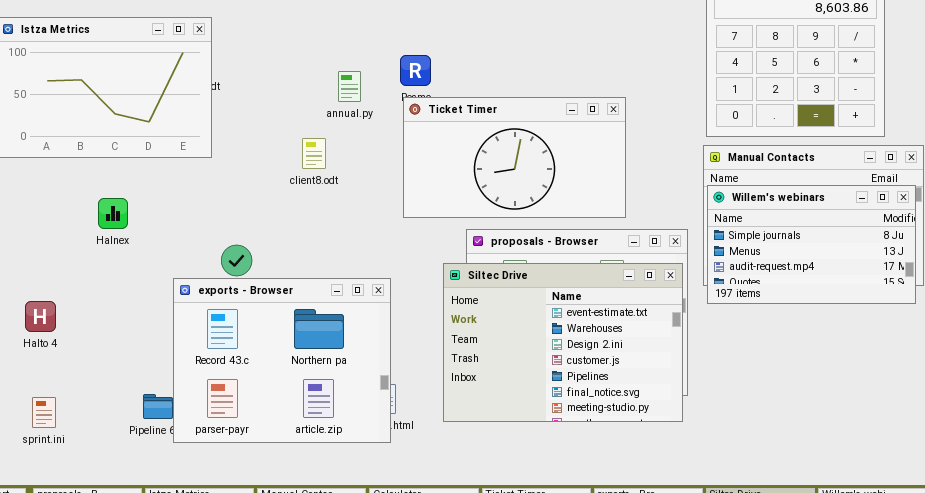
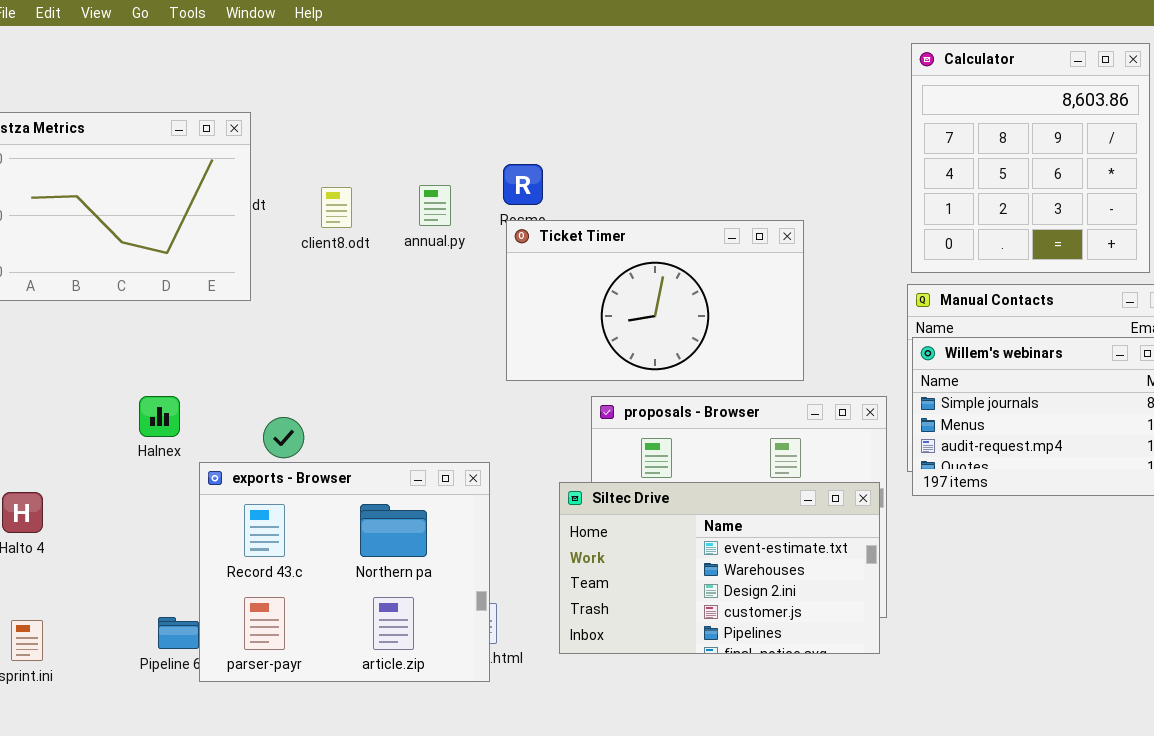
client8.odt: [302,138,326,169] -> [321,187,352,228], moved
Halnex: [98,198,128,229] -> [139,396,180,437], moved
Siltec Drive: [443,263,683,422] -> [559,482,880,654], resized

